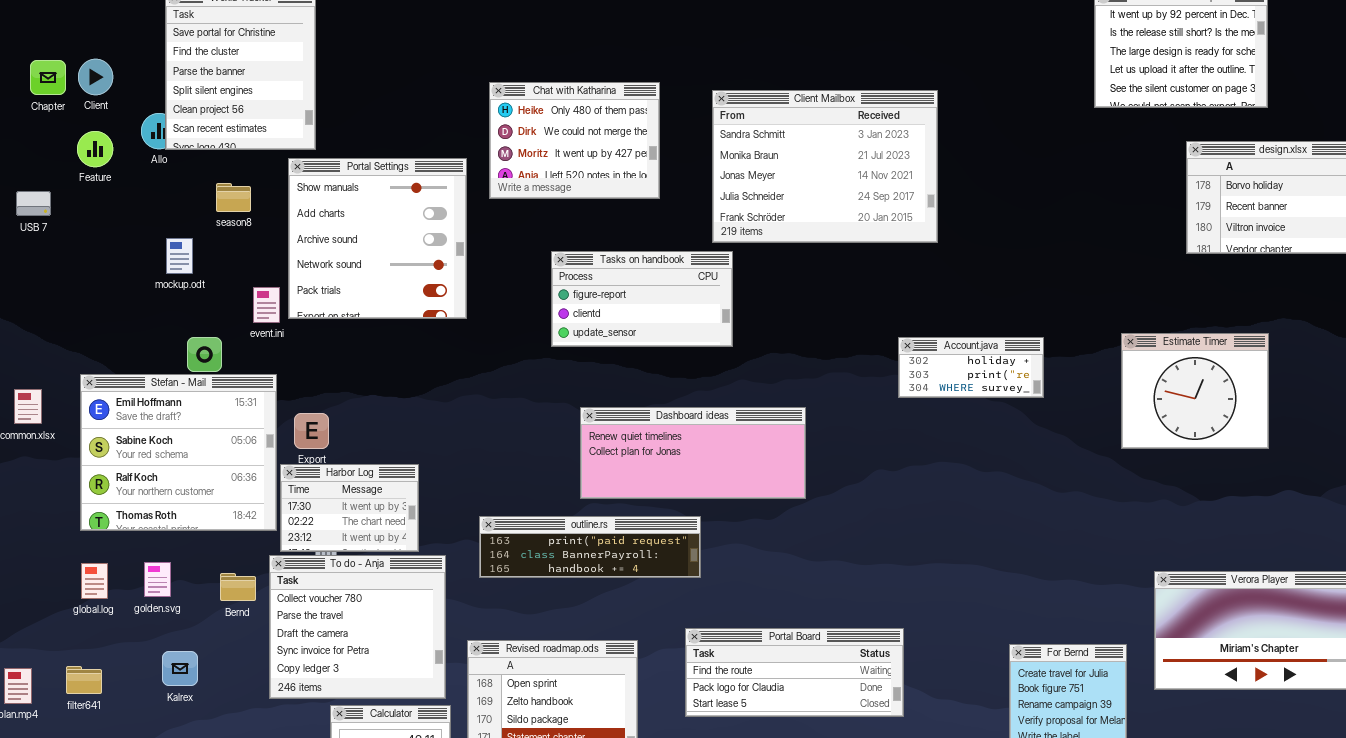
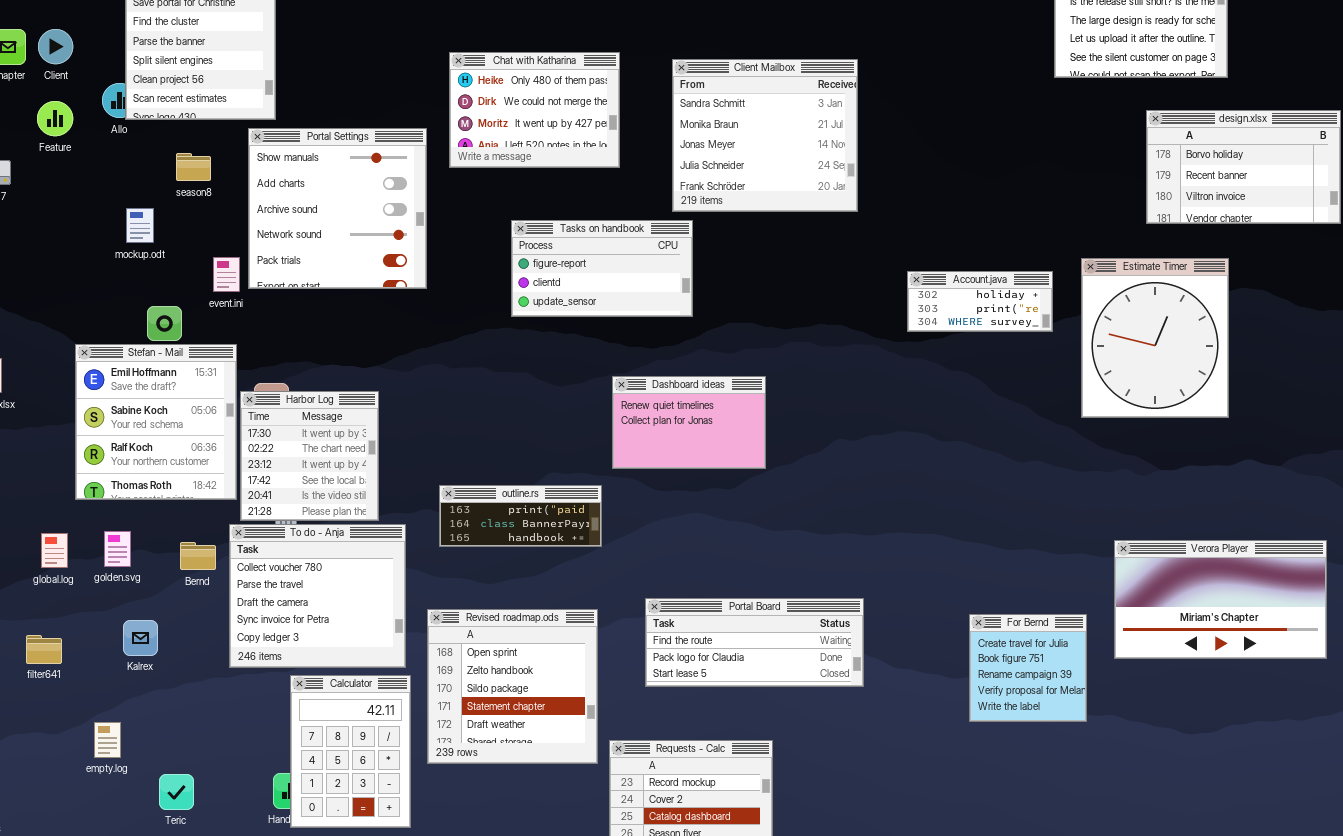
Client Mailbox: [712,90,938,243] -> [672,59,858,212], resized
Estimate Timer: [1121,333,1269,449] -> [1081,258,1229,418], resized
Account.java: [898,337,1044,398] -> [907,271,1053,332], moved
Stefan - Mail: [80,374,277,531] -> [75,344,237,500], resized
Dashboard ideas: [580,407,806,499] -> [612,376,766,469], resized
Harbor Log: [280,464,419,552] -> [240,391,379,521], resized
outline.rs: [479,516,701,578] -> [439,485,602,547], resized

